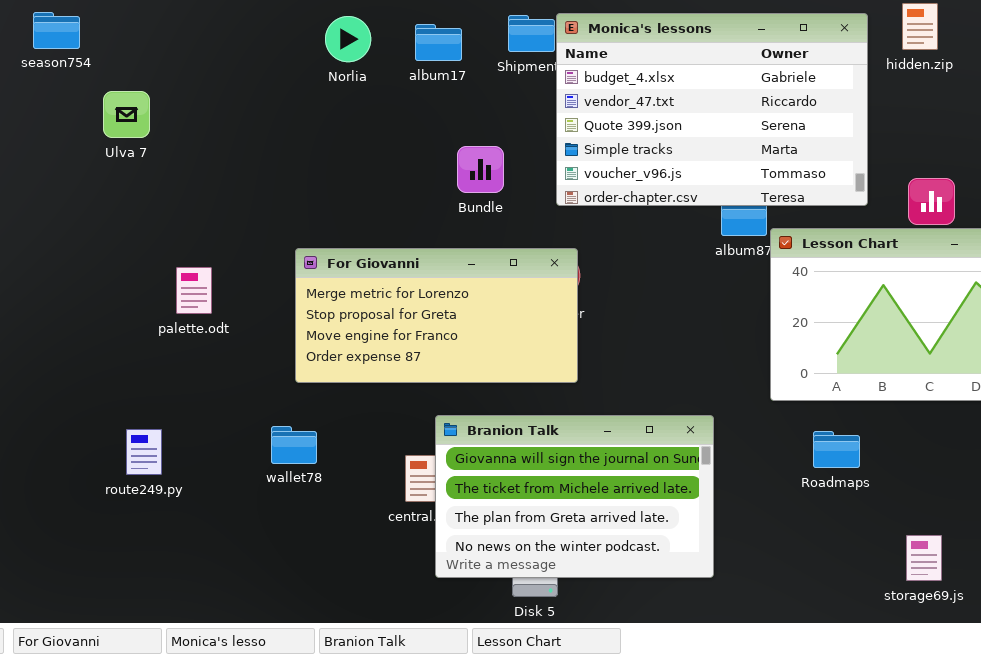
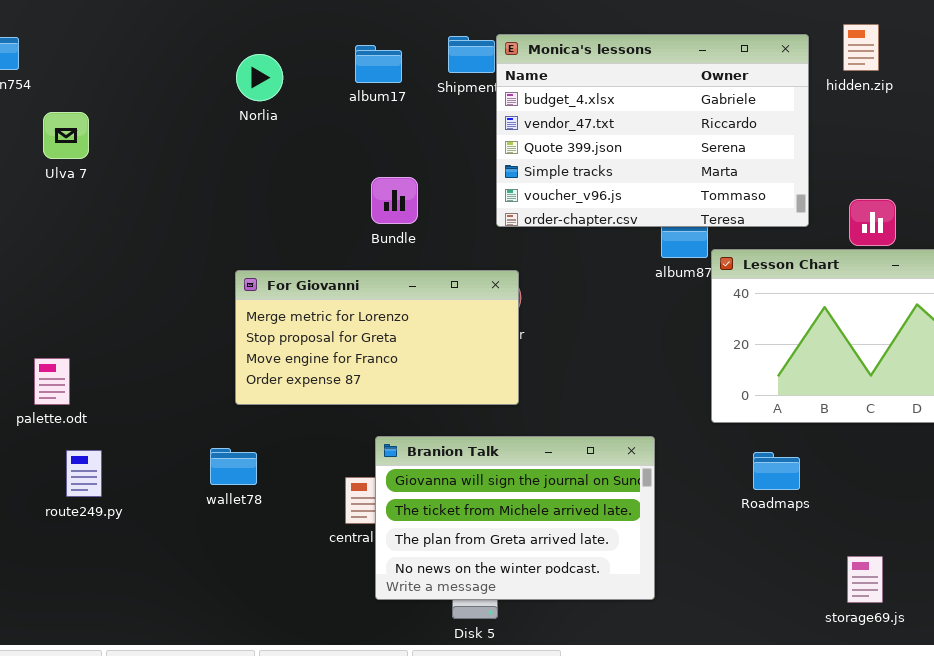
Norlia: [325,16,371,62] -> [236,54,283,101], moved
Bundle: [457,146,504,193] -> [371,177,418,224], moved
palette.odt: [176,267,212,314] -> [34,358,70,405], moved

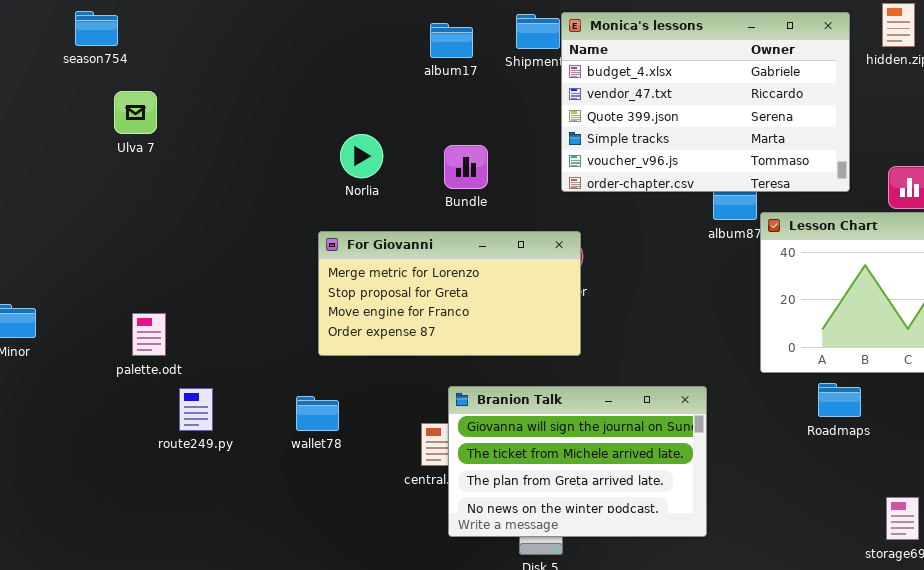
Norlia: [236,54,283,101] -> [340,134,383,178], moved
Ulva 7: [43,112,89,159] -> [114,91,157,134], moved
route249.py: [66,450,102,497] -> [179,388,213,431], moved
Roadmaps: [753,452,800,490] -> [818,383,861,417], moved

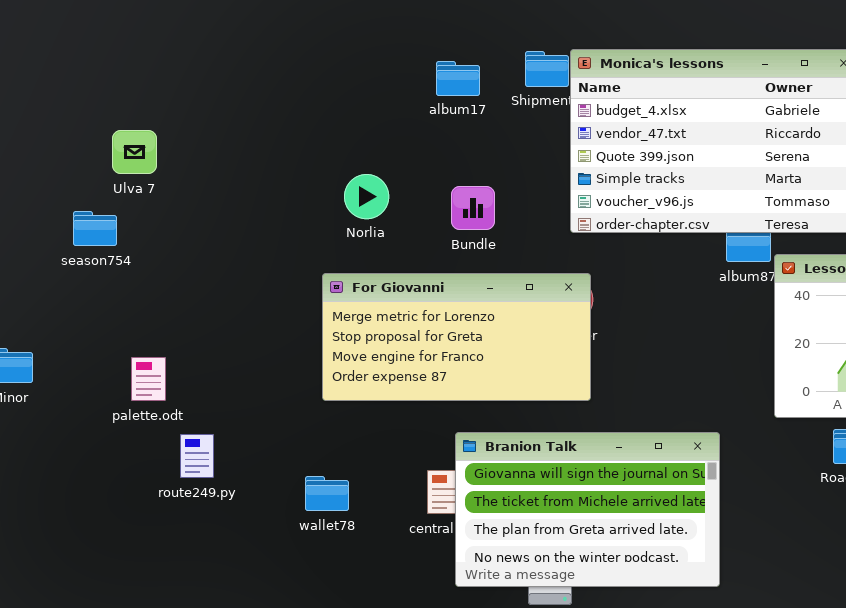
season754: [75,11,118,46] -> [73,211,117,246], moved
wallet78: [296,396,339,431] -> [305,476,349,511], moved

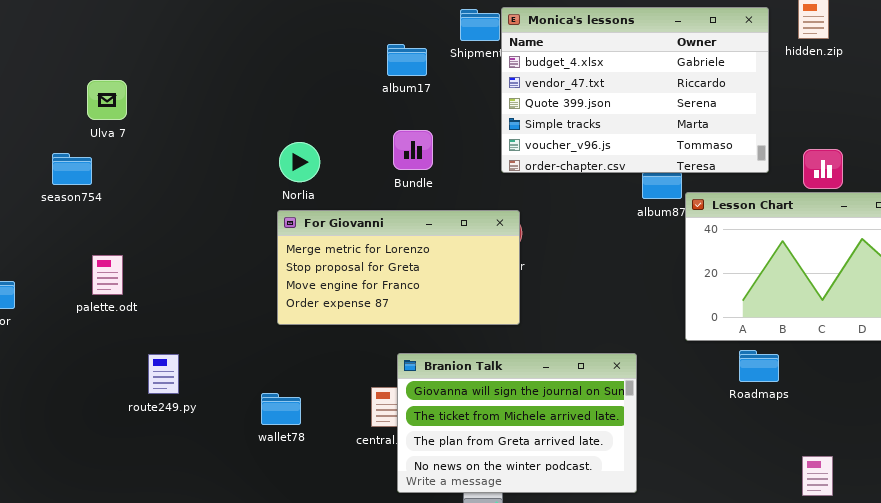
album17: [436,61,480,96] -> [387,44,427,76], moved
Norlia: [344,174,389,219] -> [279,142,320,182], moved
palette.odt: [131,357,166,401] -> [92,255,123,295], moved

